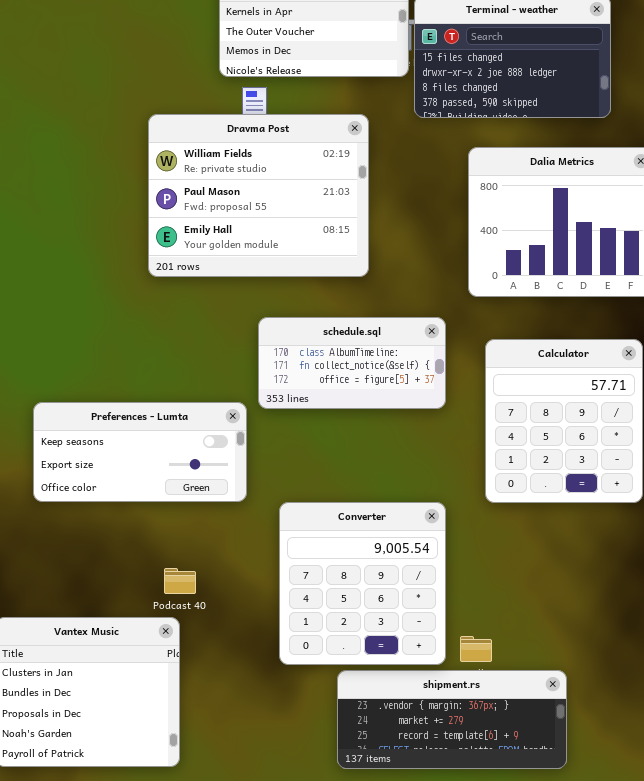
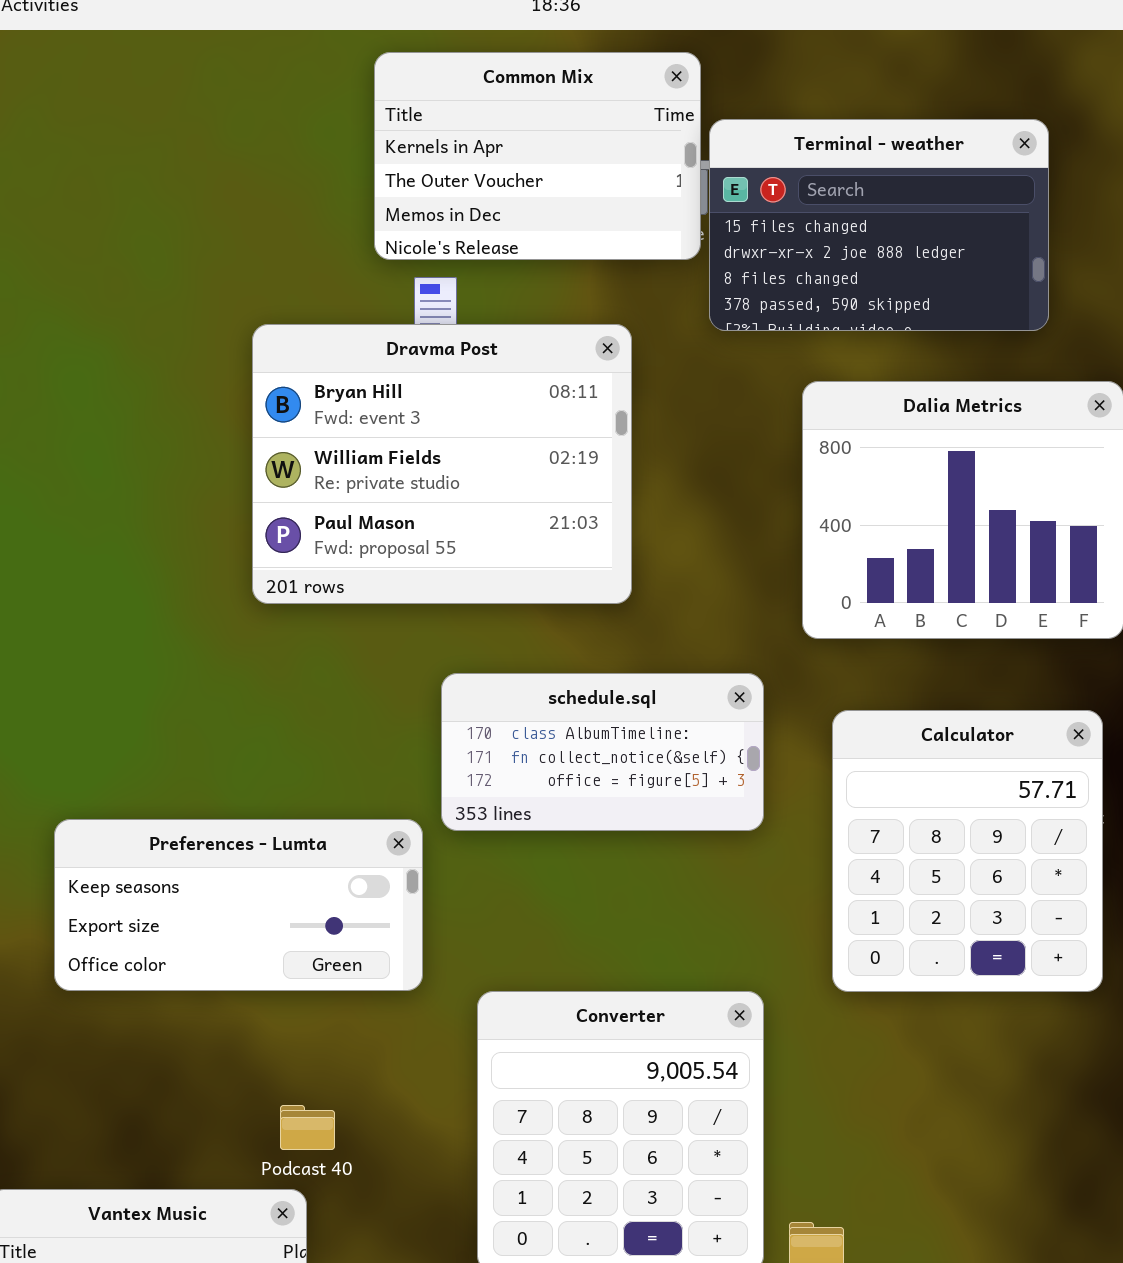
Dravma Post: [148,114,369,277] -> [252,324,632,604], scrolled up 1 row

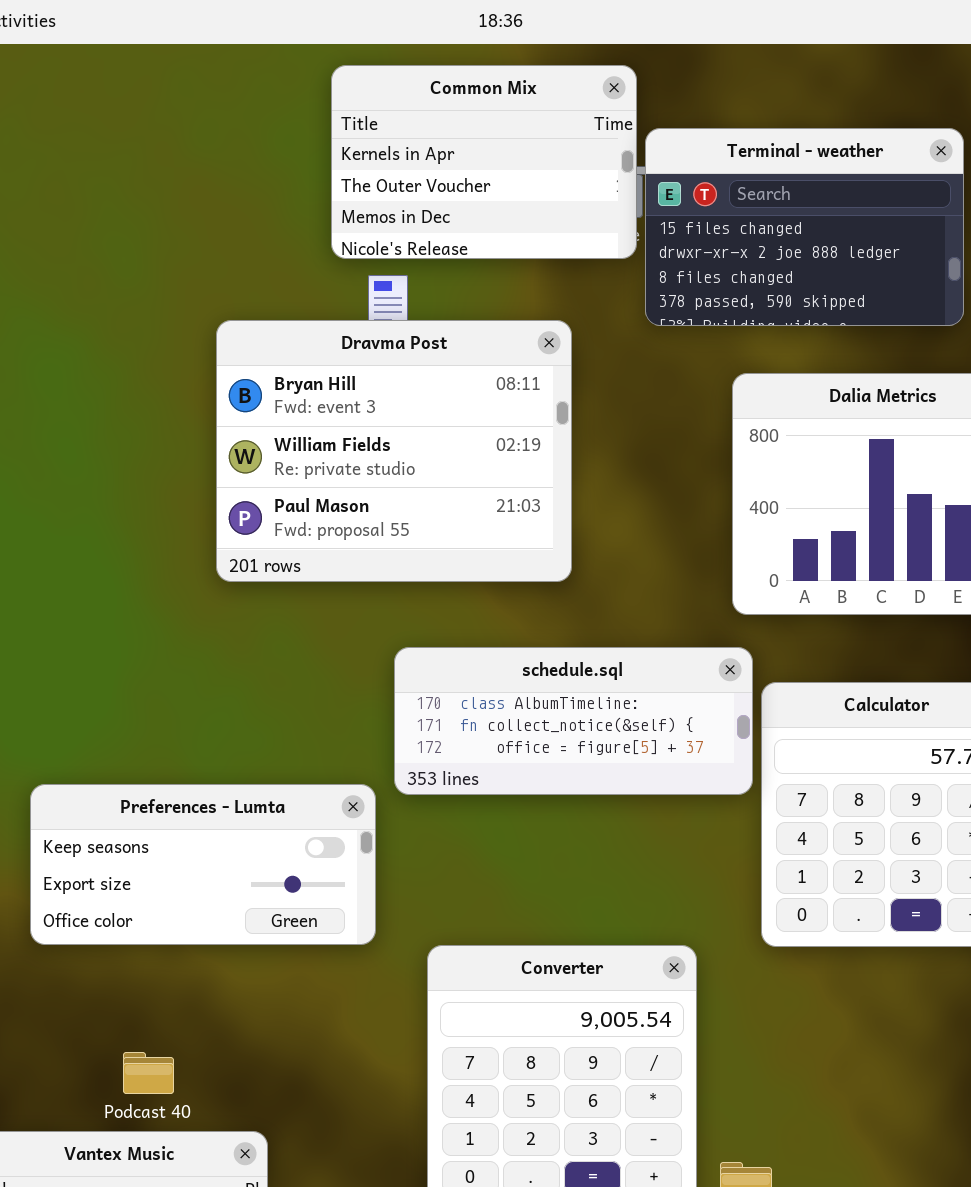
schedule.sql: [441,673,764,831] -> [394,647,753,795], resized
Podcast 40: [280,1105,335,1150] -> [123,1052,174,1094], moved

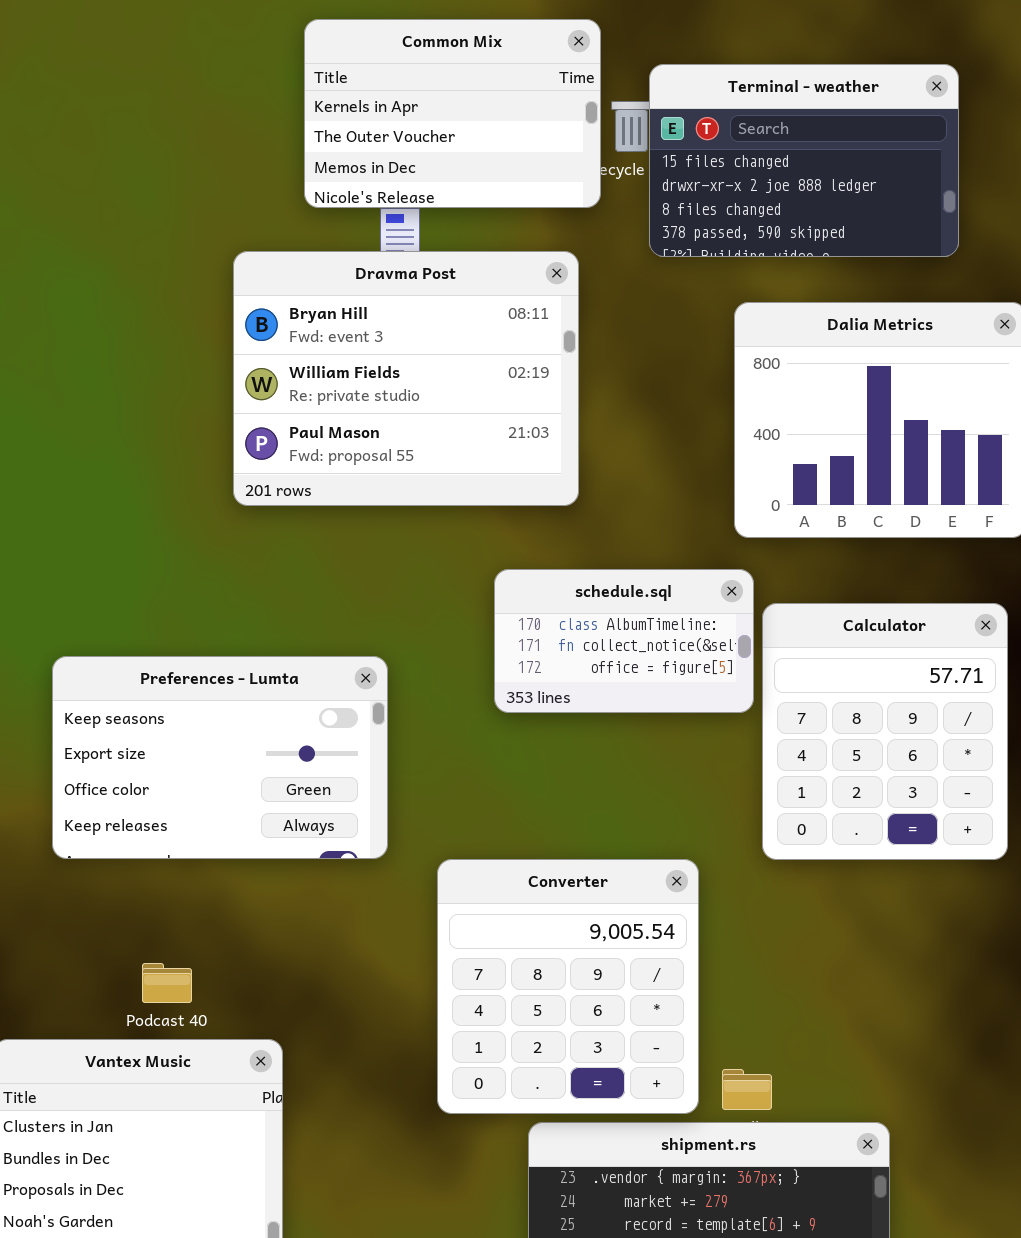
Common Mix: [331,65,637,259] -> [304,19,601,208], moved
schedule.sql: [394,647,753,795] -> [494,569,754,713], resized
Preferences - Lumta: [30,784,376,945] -> [52,656,388,859], resized

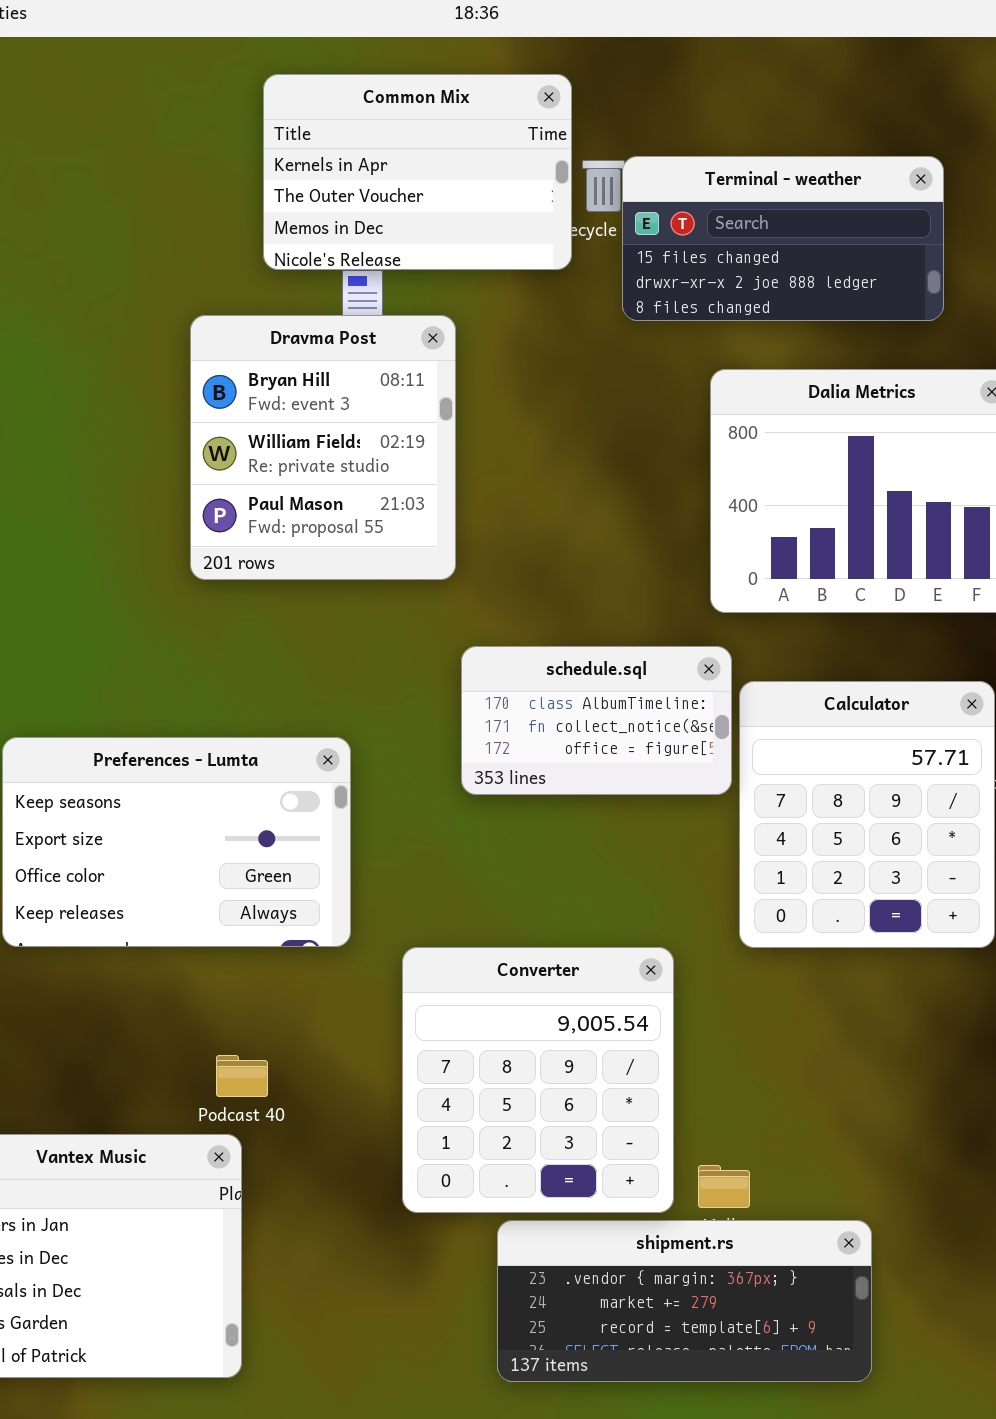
Terminal - weather: [649,64,959,257] -> [622,156,944,321], resized
Dravma Post: [233,251,579,506] -> [190,315,456,580], resized
Podcast 40: [142,963,192,1003] -> [216,1055,268,1097], moved

